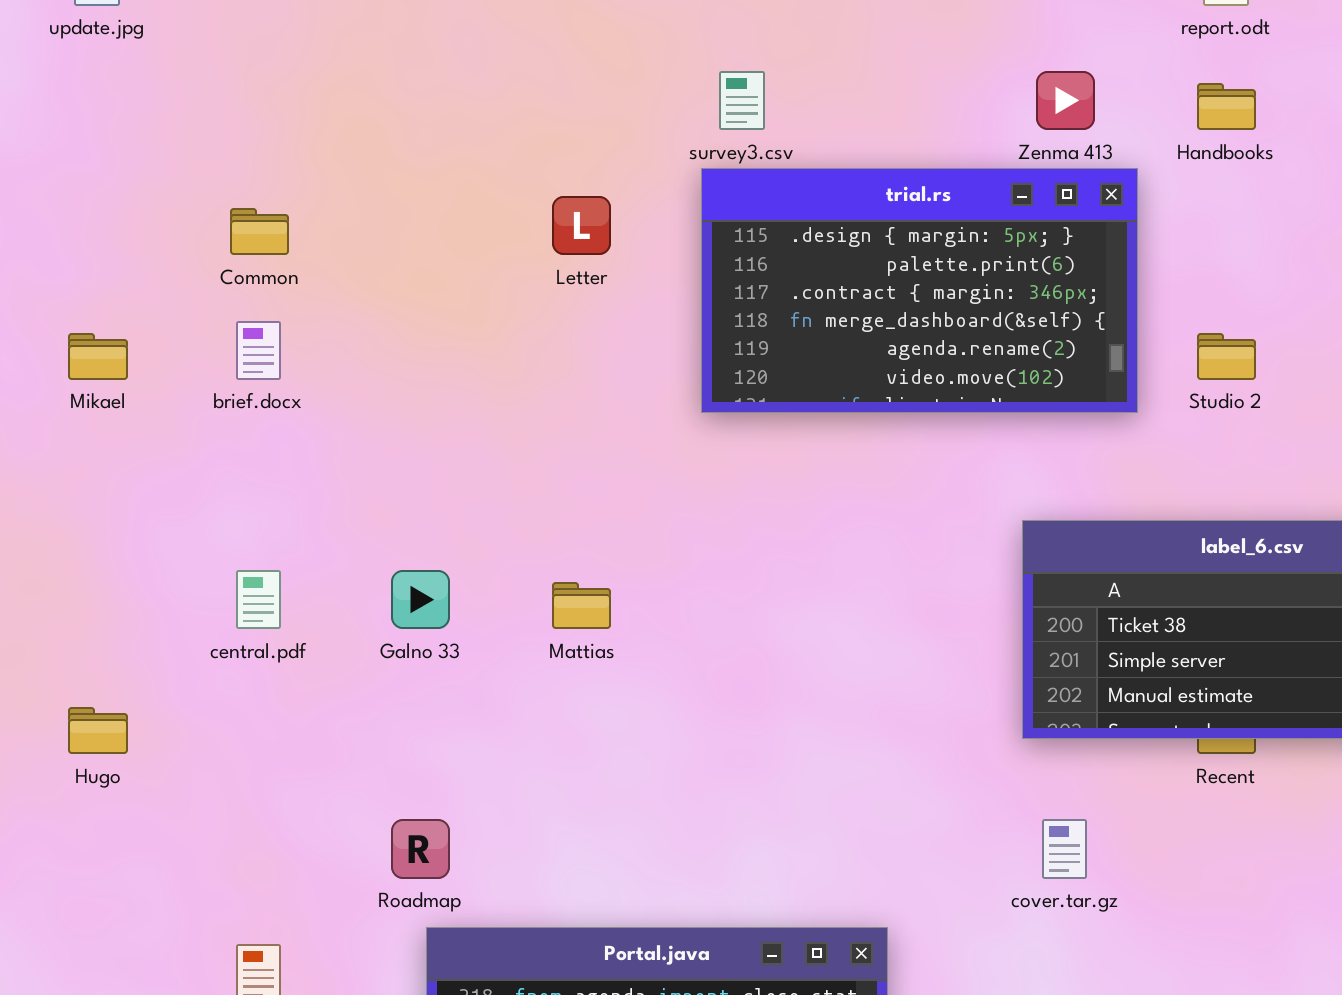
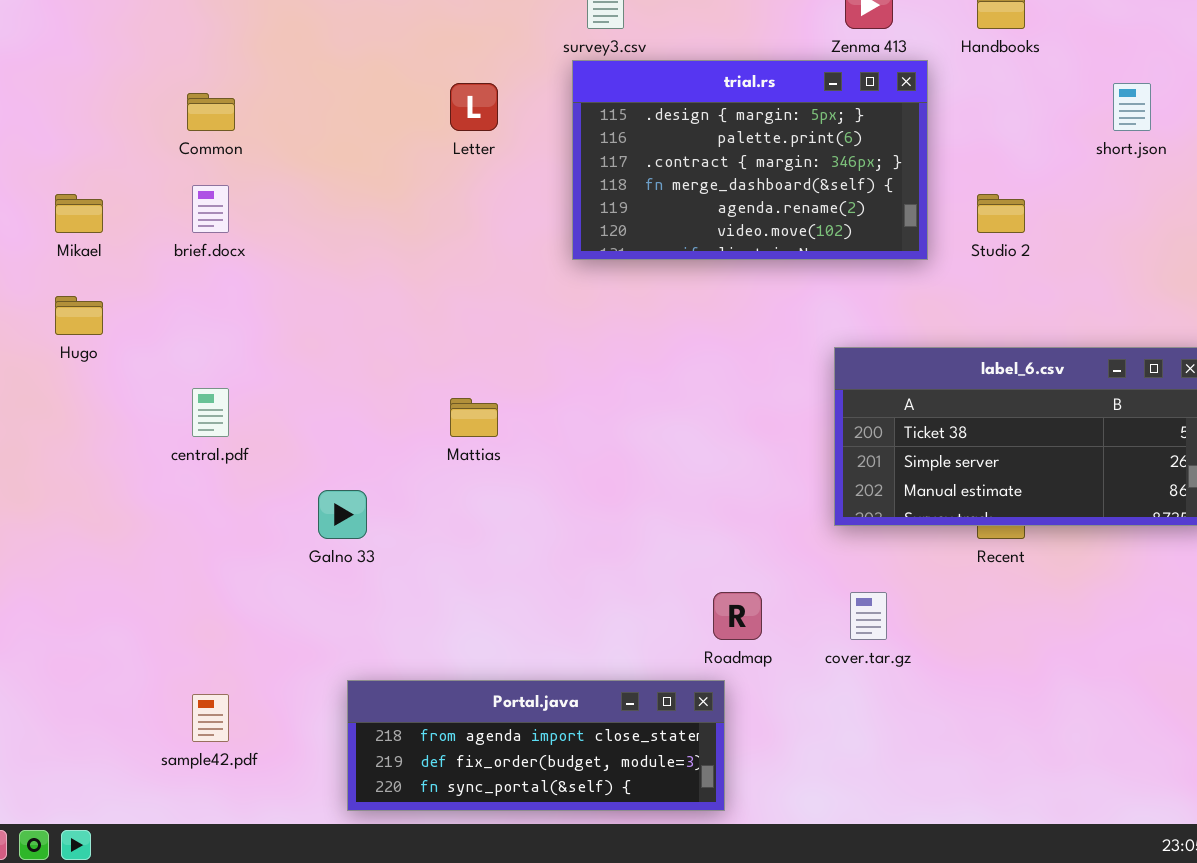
Galno 33: [391,570,450,629] -> [318,490,367,539], moved
Hugo: [68,707,128,754] -> [55,296,103,335], moved
Roadmap: [391,819,450,879] -> [713,592,762,640], moved

